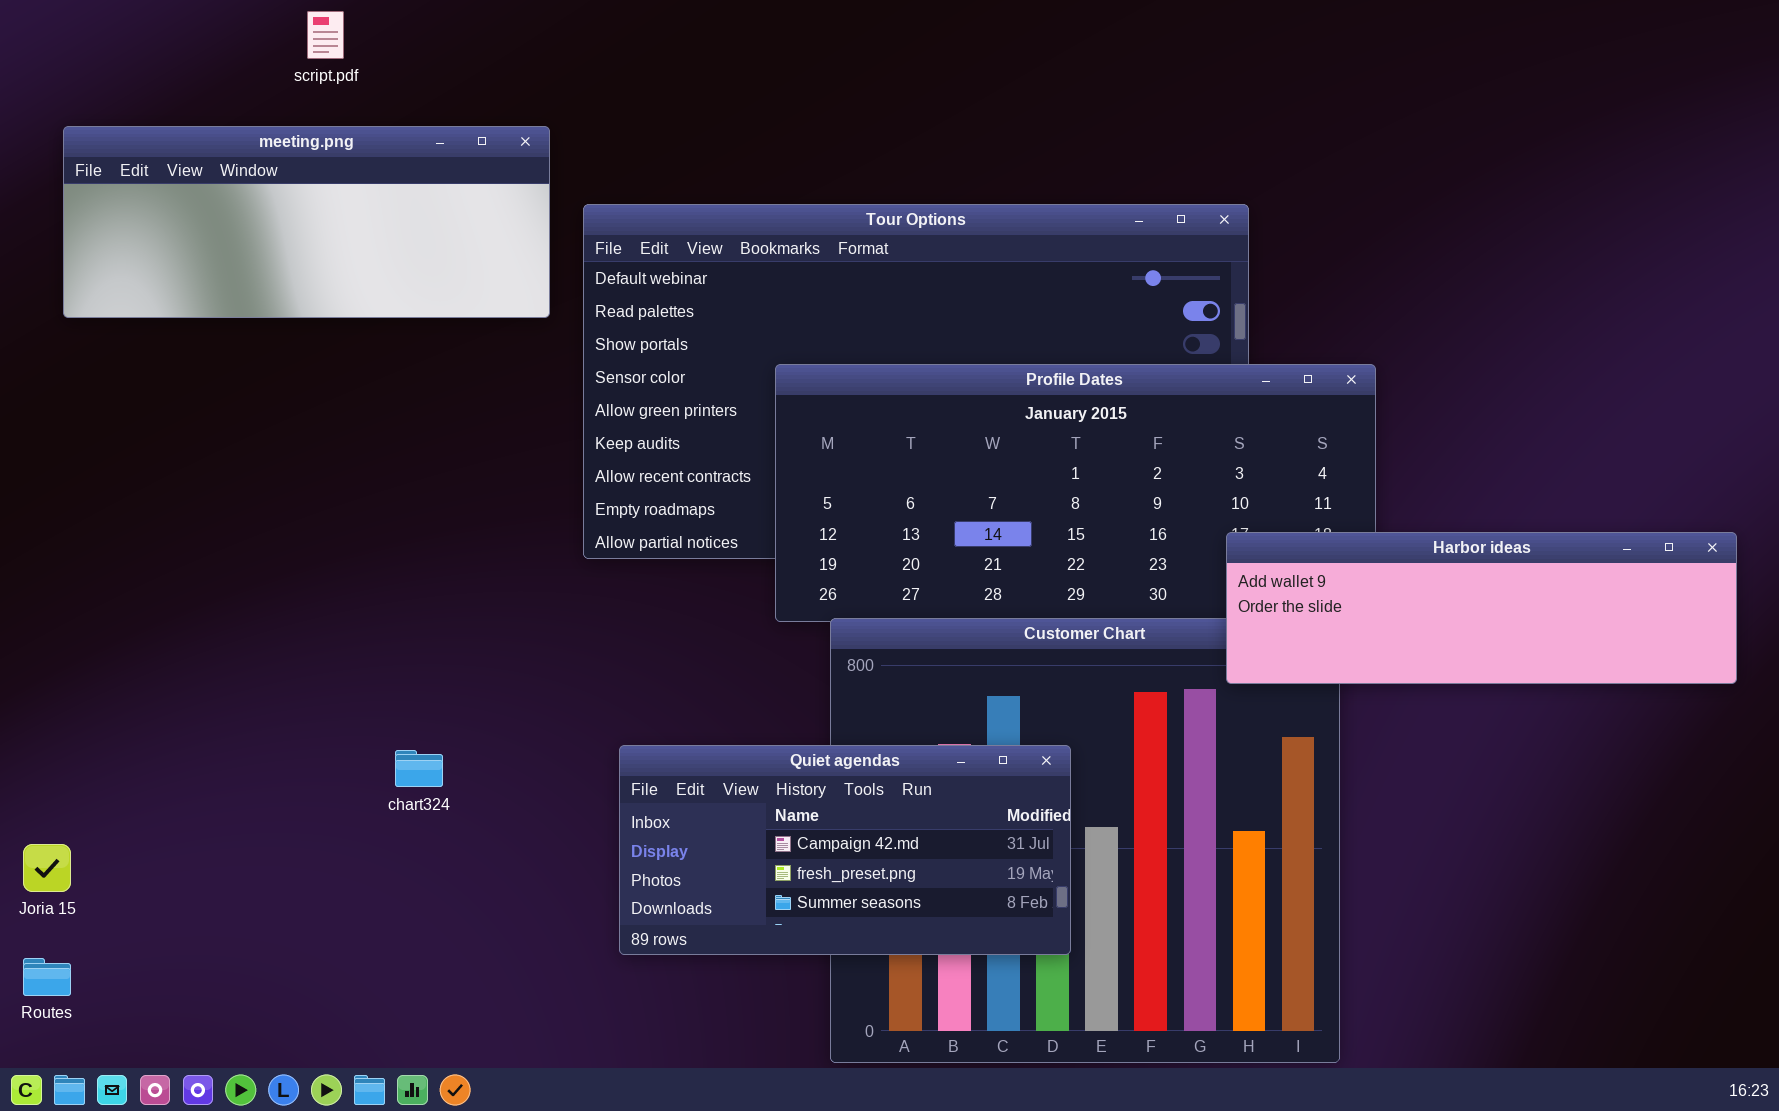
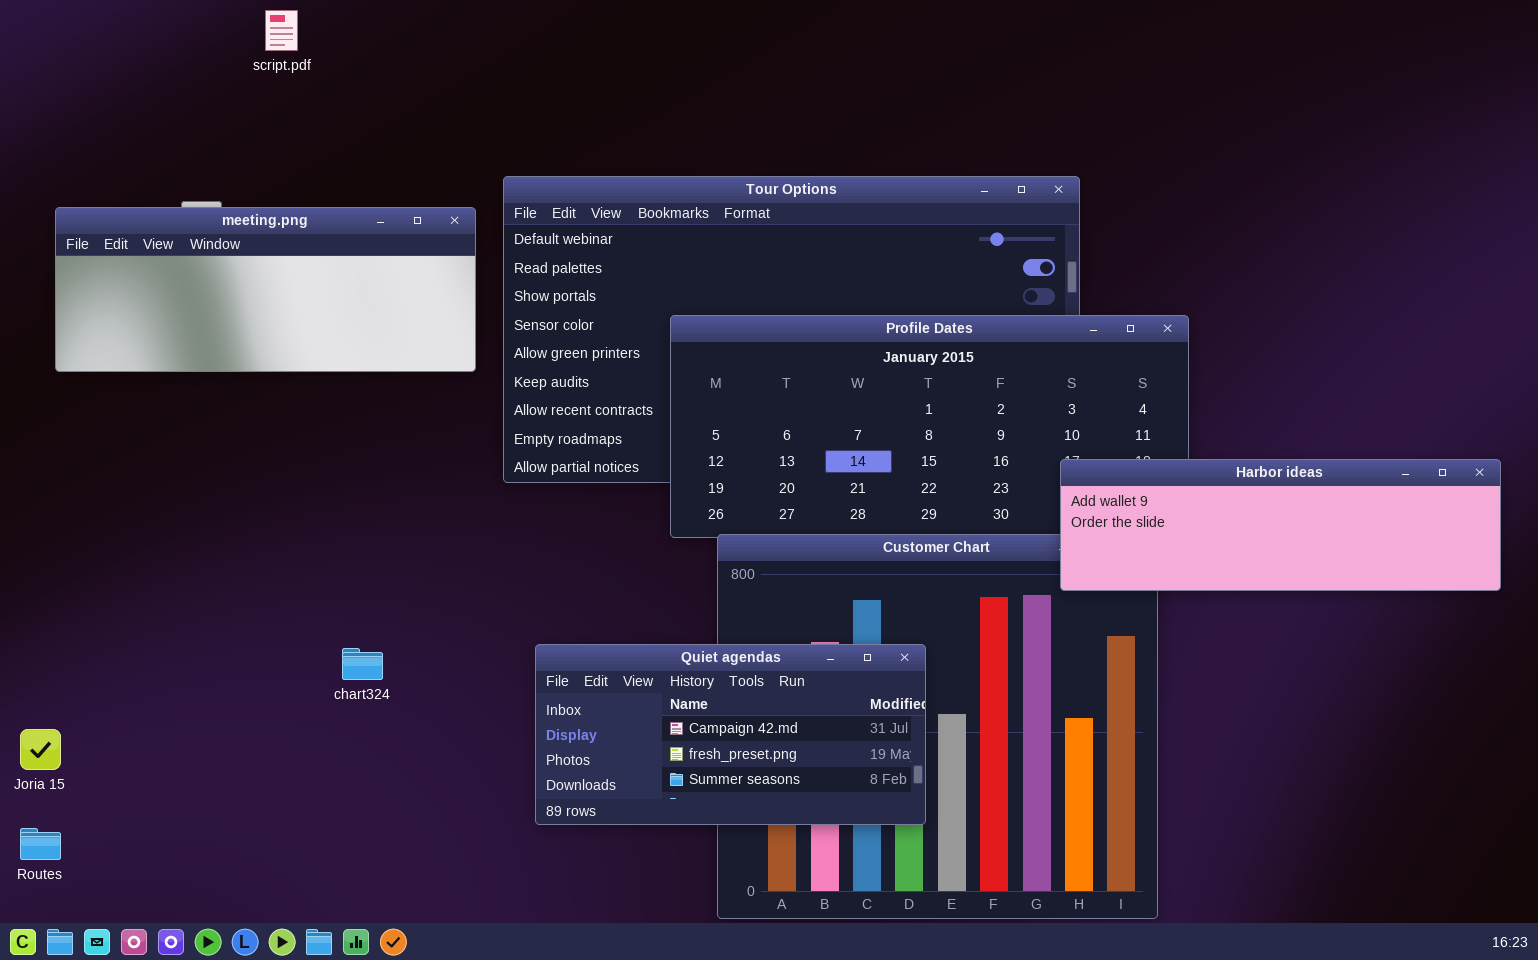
meeting.png: [63,126,550,318] -> [55,207,476,372], moved

